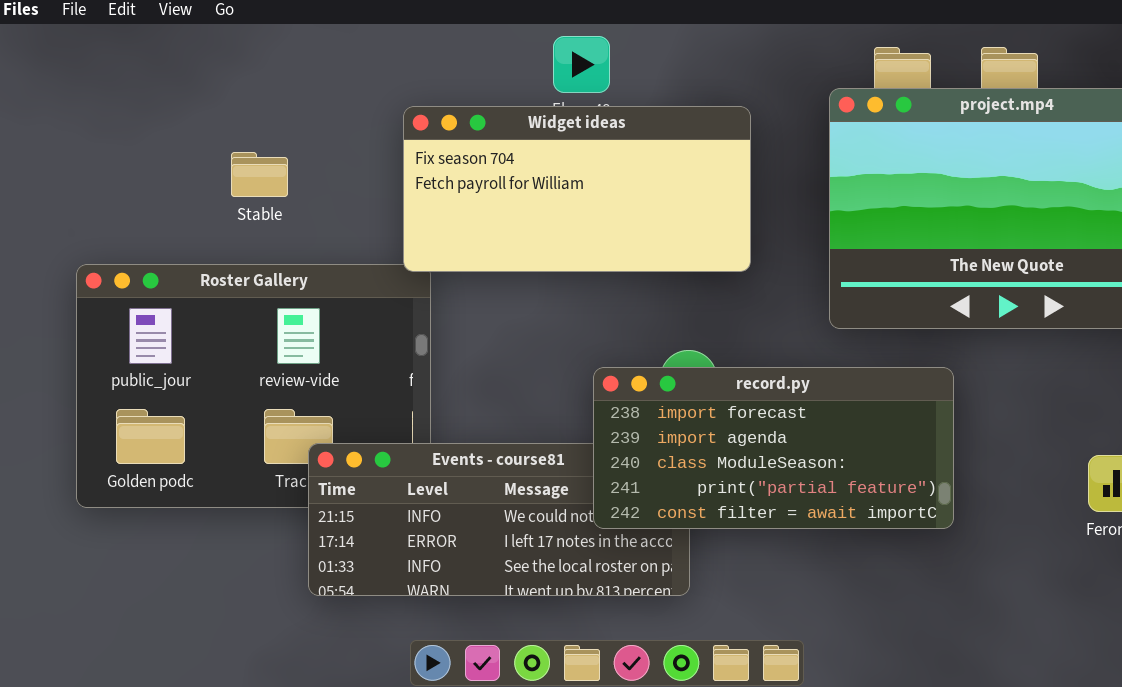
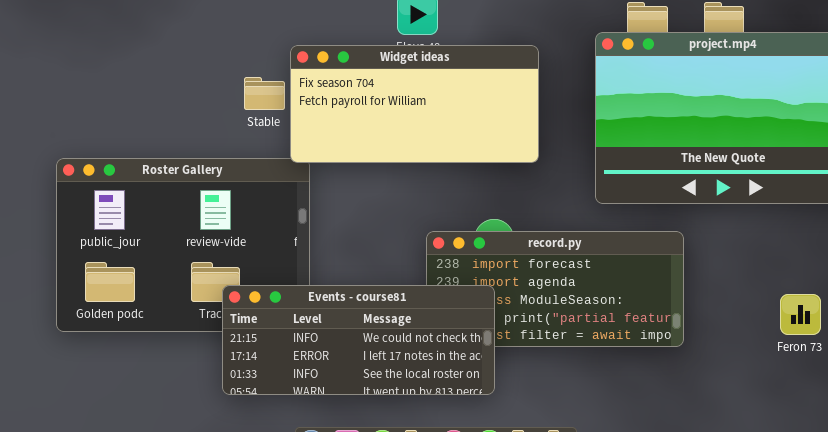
Stable: [231,152,288,197] -> [244,77,285,110], moved
Events - course81: [308,443,690,596] -> [222,285,495,395], raised

